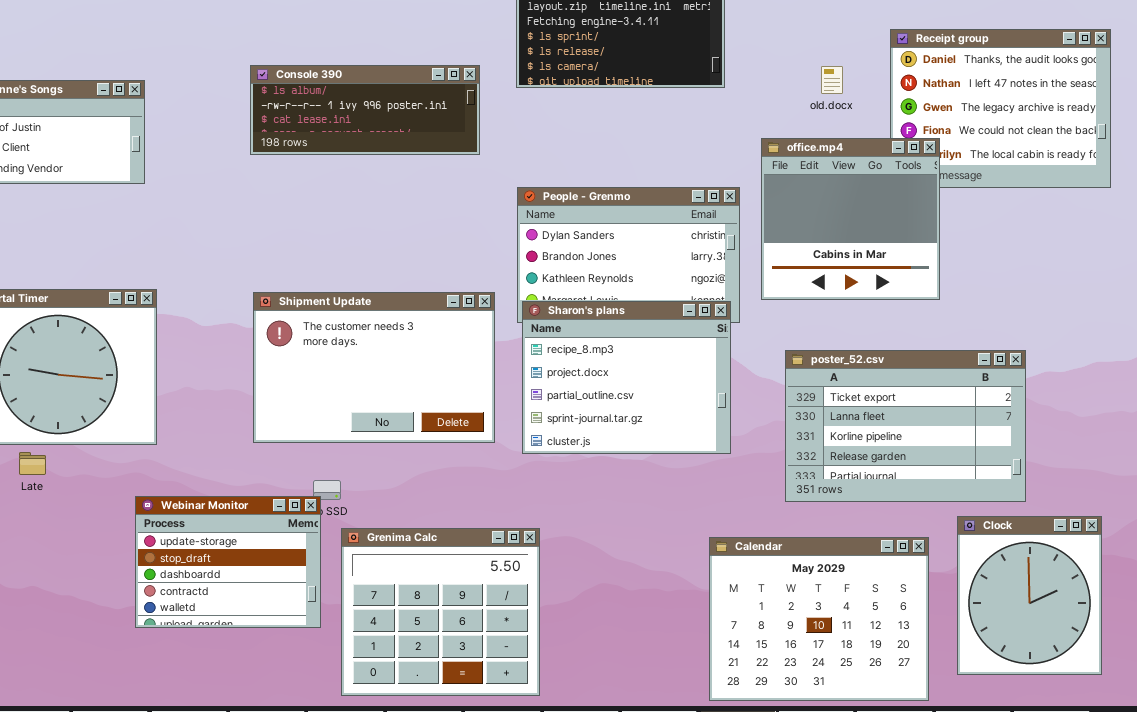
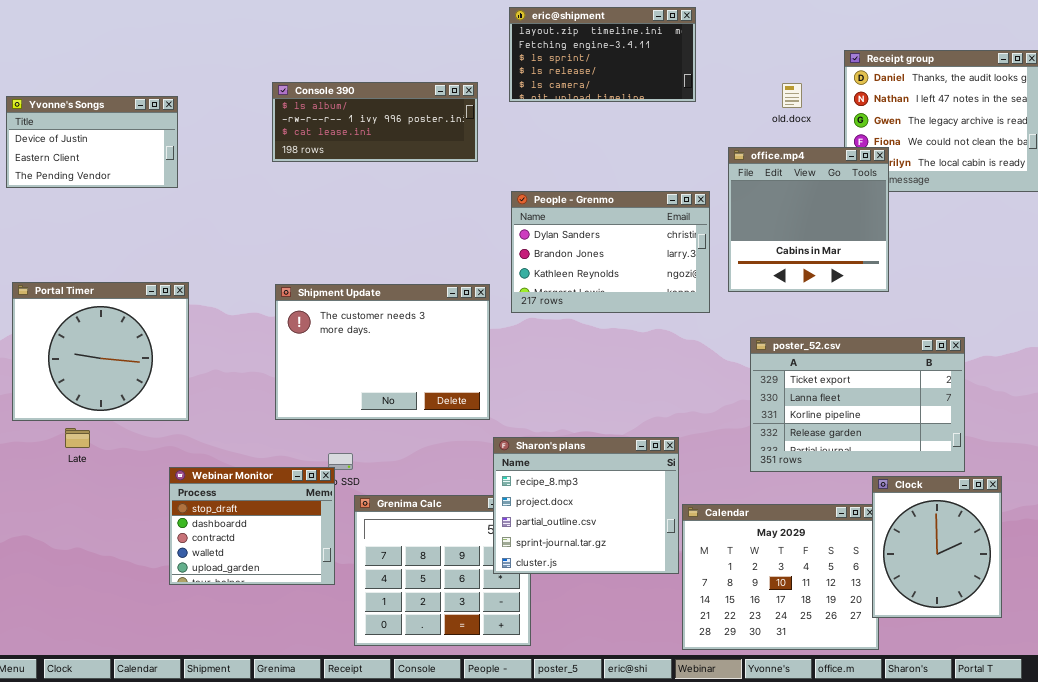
Sharon's plans: [522,301,731,454] -> [493,437,679,574], moved
Webinar Monitor: [135,496,321,628] -> [169,467,335,585], scrolled down 1 row
Clock: [957,516,1102,675] -> [872,476,1002,618], moved

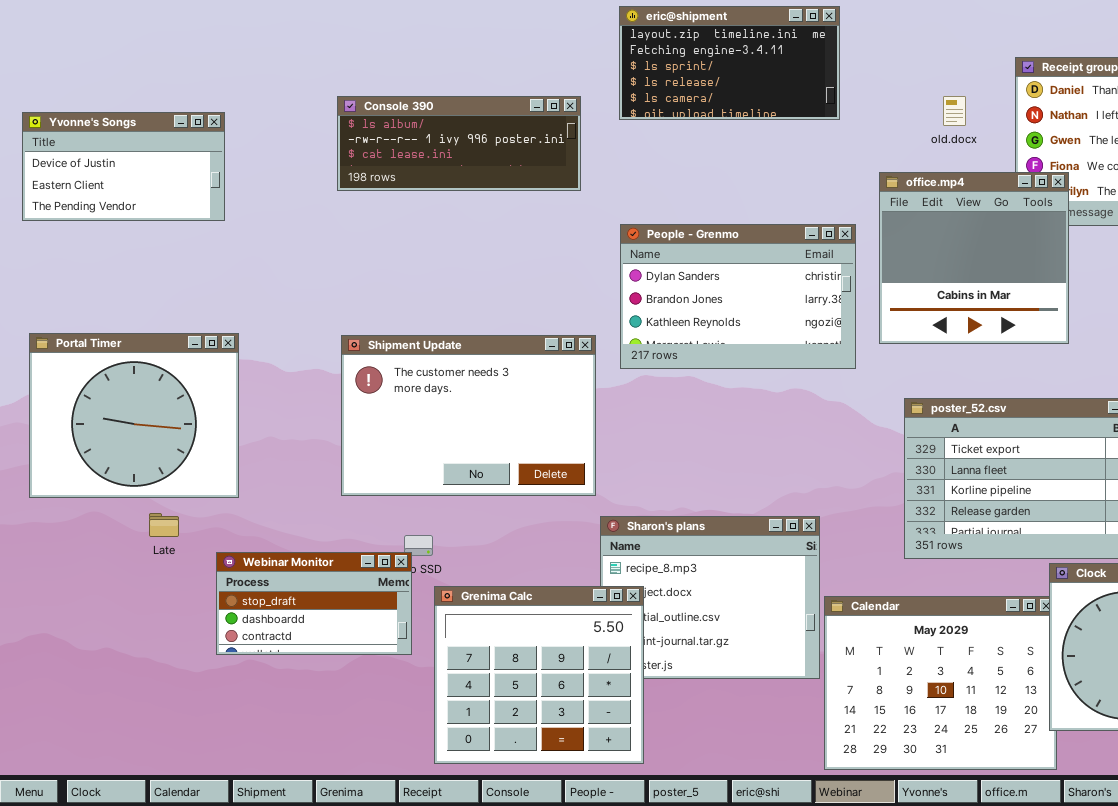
Late: [65,428,90,448] -> [149,513,179,537], moved
Webinar Monitor: [169,467,335,585] -> [216,552,412,655], resized
Grenima Calc: [354,495,531,646] -> [434,586,644,764], raised

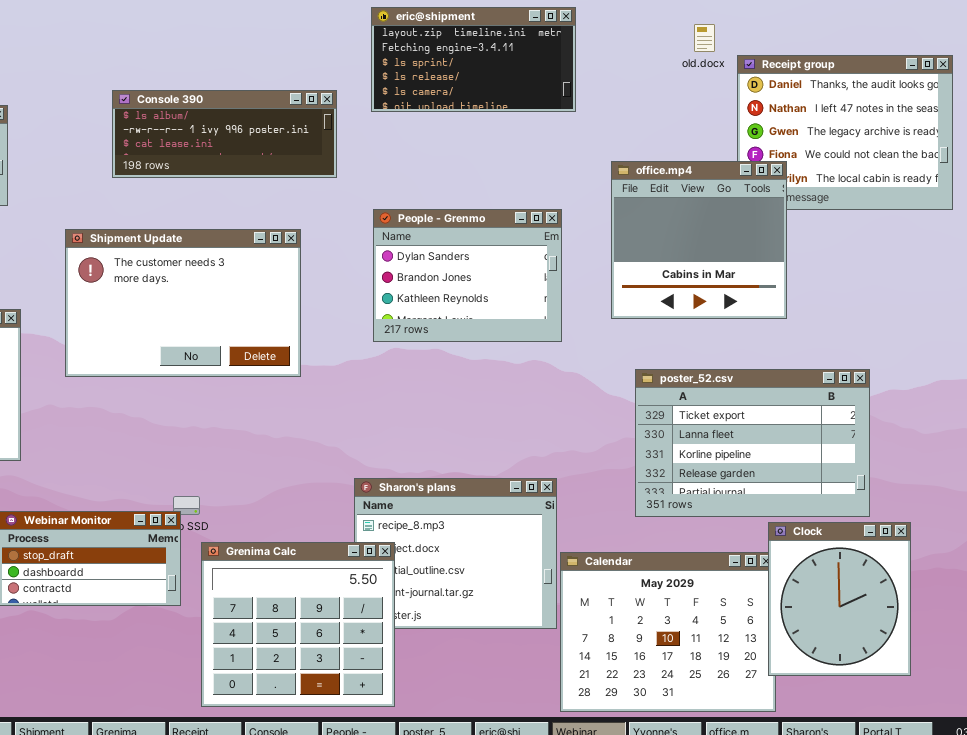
old.docx: [943,96,966,126] -> [694,24,715,52], moved
People - Grenmo: [620,224,856,369] -> [373,209,562,342], resized
Shipment Update: [341,335,596,496] -> [65,229,301,377], moved

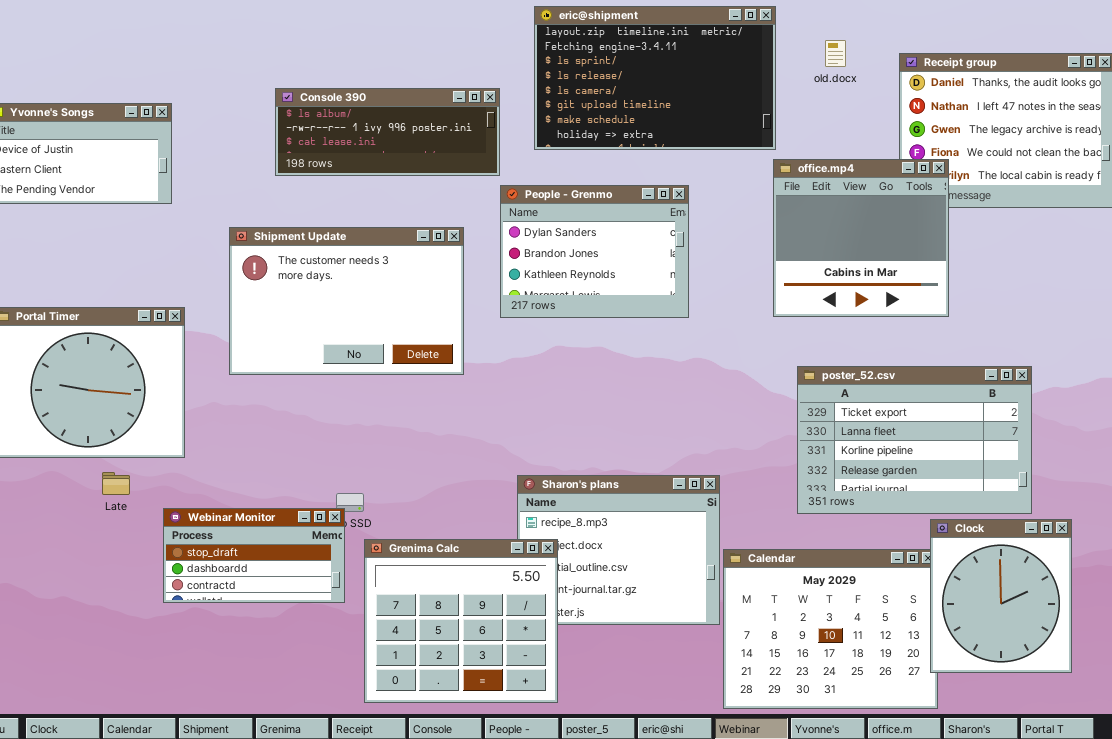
eric@shipment: [371,7,576,112] -> [534,6,776,150], resized
old.docx: [694,24,715,52] -> [825,40,846,67], moved
People - Grenmo: [373,209,562,342] -> [500,185,689,318], moved

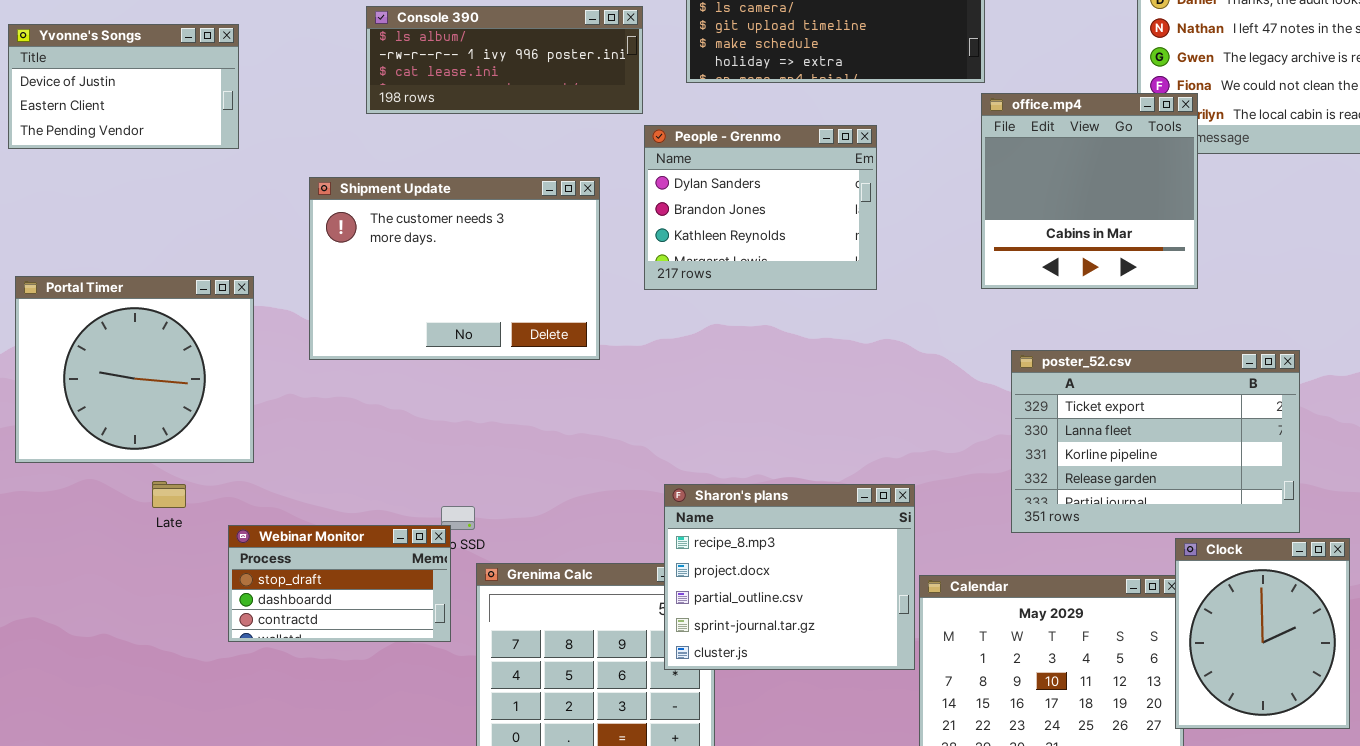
Sharon's plans: [517,475,720,625] -> [664,484,915,670], raised

